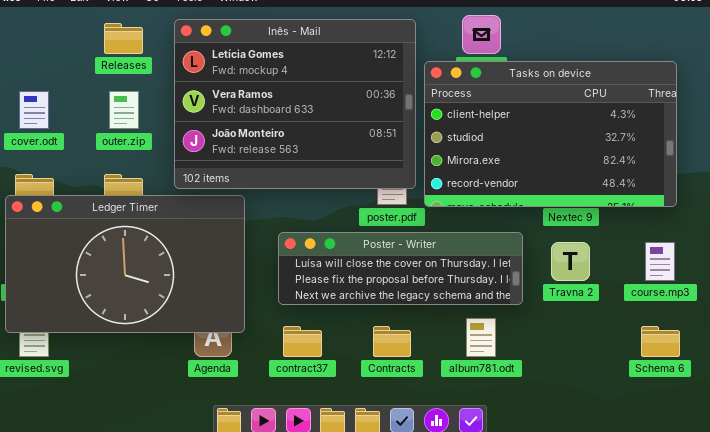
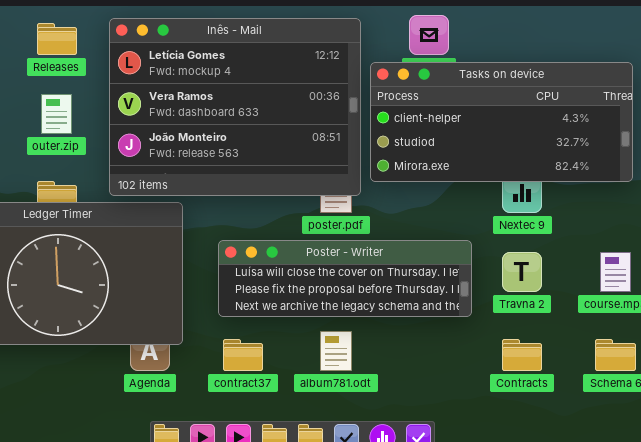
Tasks on device: [424,61,677,207] -> [370,62,633,182], resized
album781.odt: [466,318,496,357] -> [320,331,352,371], moved
Contracts: [373,326,411,357] -> [502,339,542,371], moved

